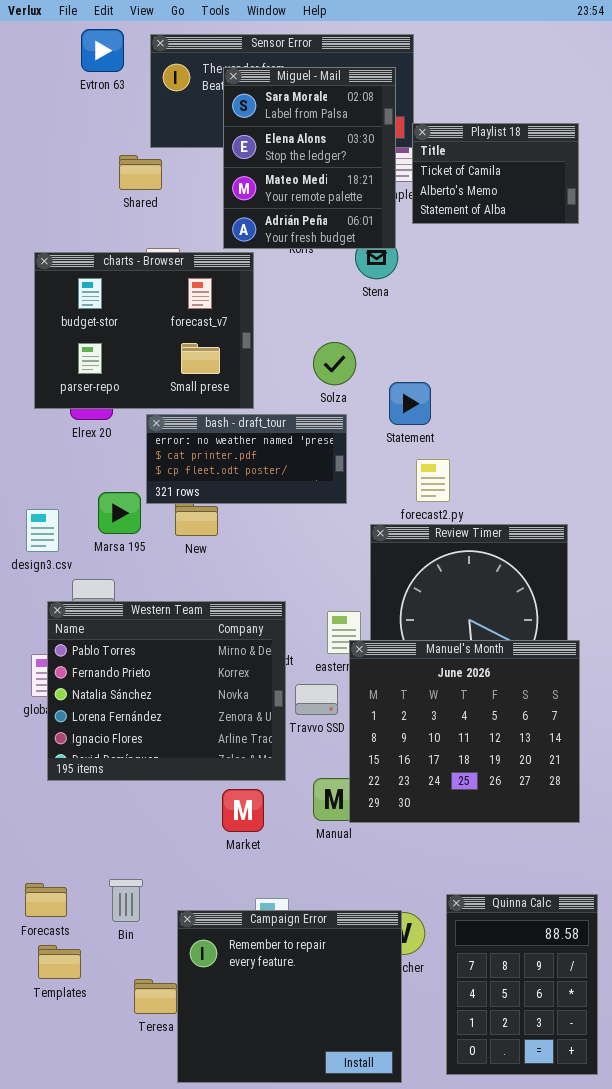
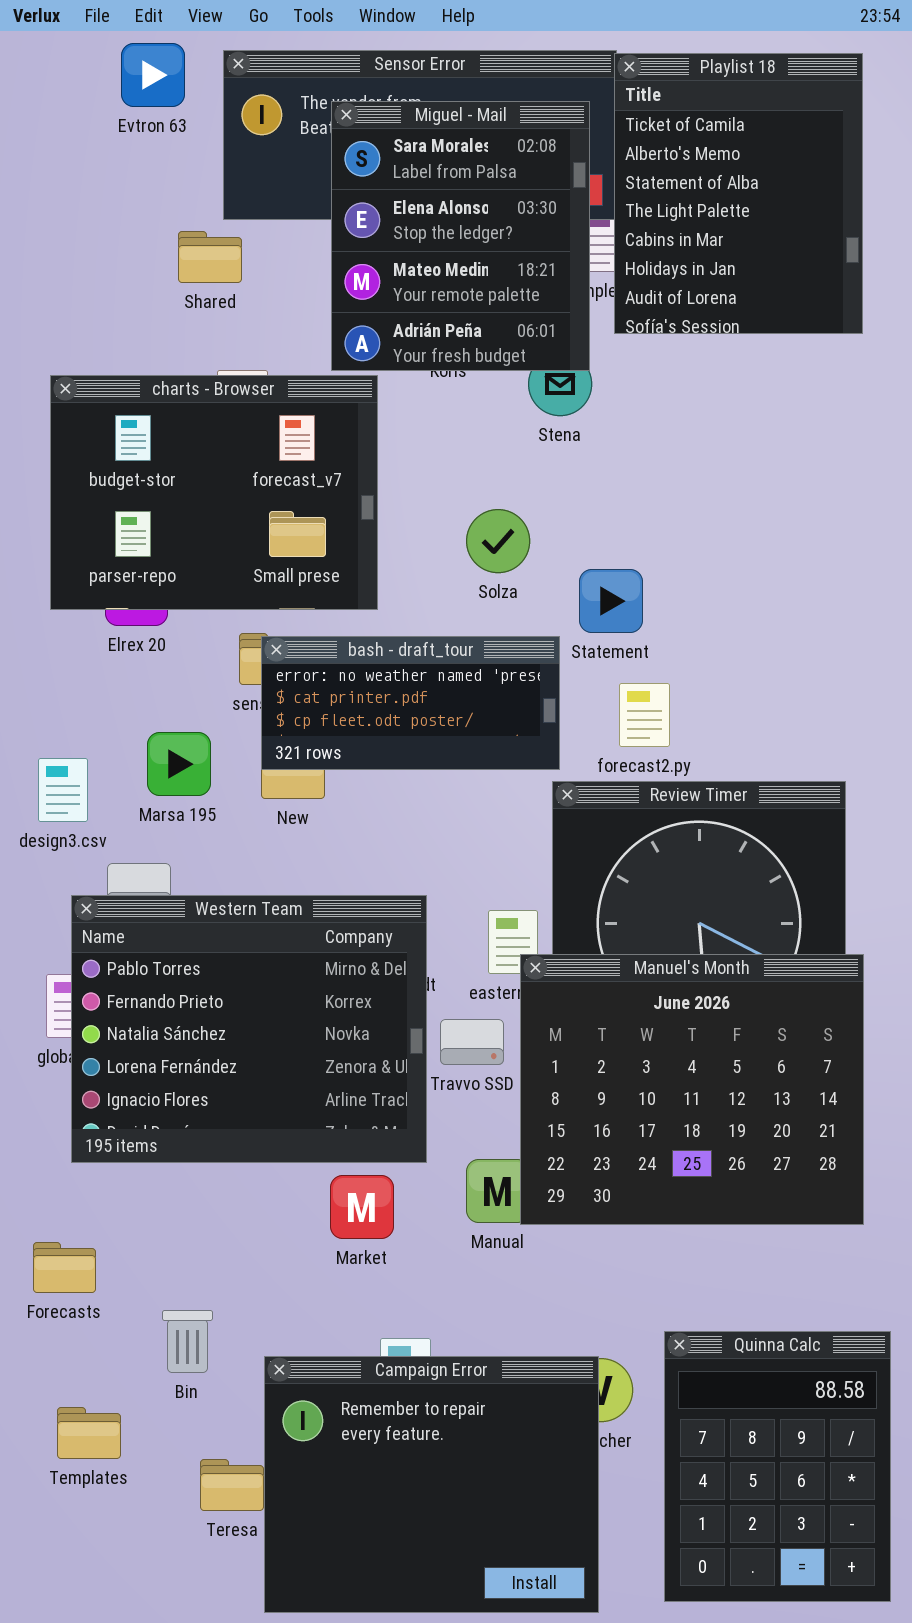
Playlist 18: [412,123,579,224] -> [614,53,863,334], resized
bash - draft_tour: [146,414,347,504] -> [261,636,560,770], moved
Forecasts: [25,883,67,917] -> [33,1242,96,1293], moved

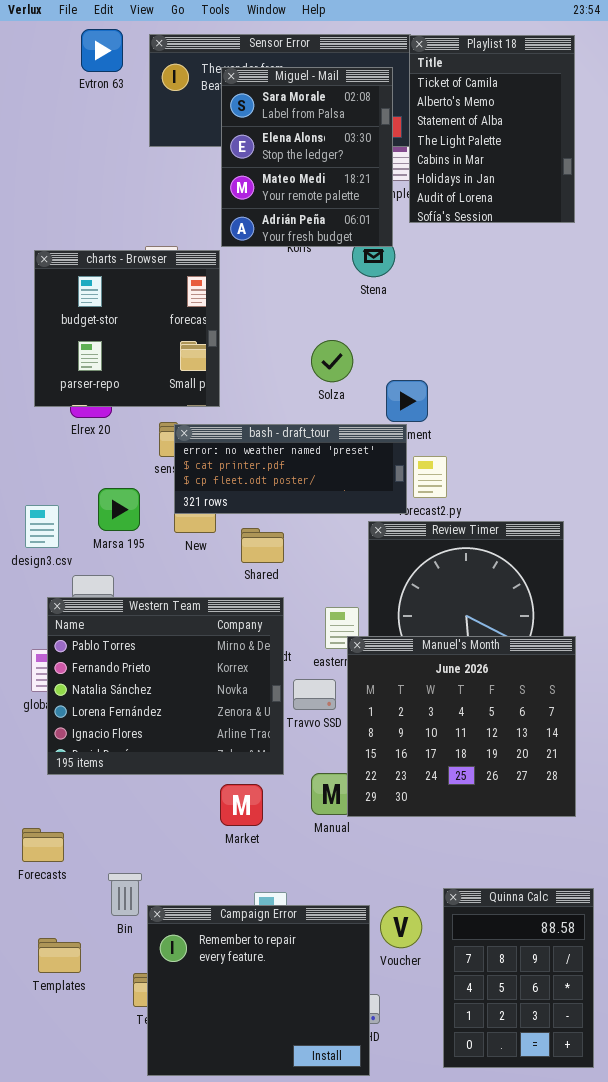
Shared: [178,231,242,283] -> [241,528,284,563], moved
charts - Browser: [50,375,378,610] -> [34,250,220,407], resized
bash - draft_tour: [261,636,560,770] -> [174,424,407,514], resized
Campaign Error: [264,1356,599,1613] -> [147,905,370,1076], moved

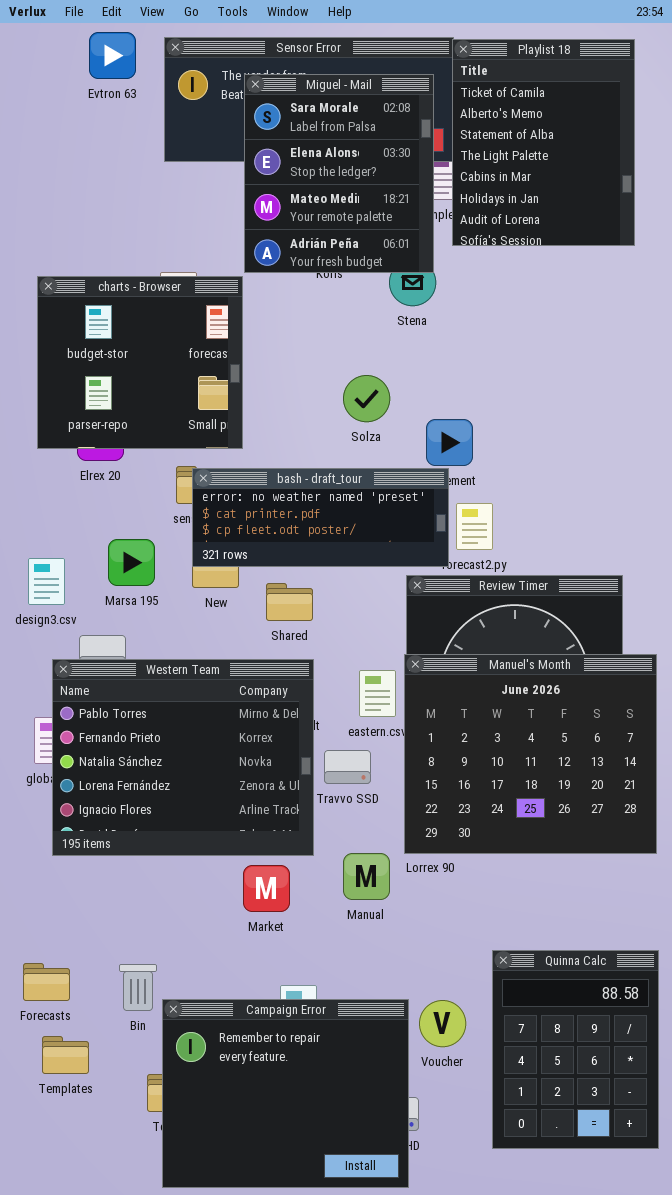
Manuel's Month: [347,636,576,817] -> [404,654,657,854], moved
Forecasts: [22,828,64,862] -> [23,963,70,1001], moved
Quinna Calc: [443,888,594,1068] -> [492,950,659,1149], moved

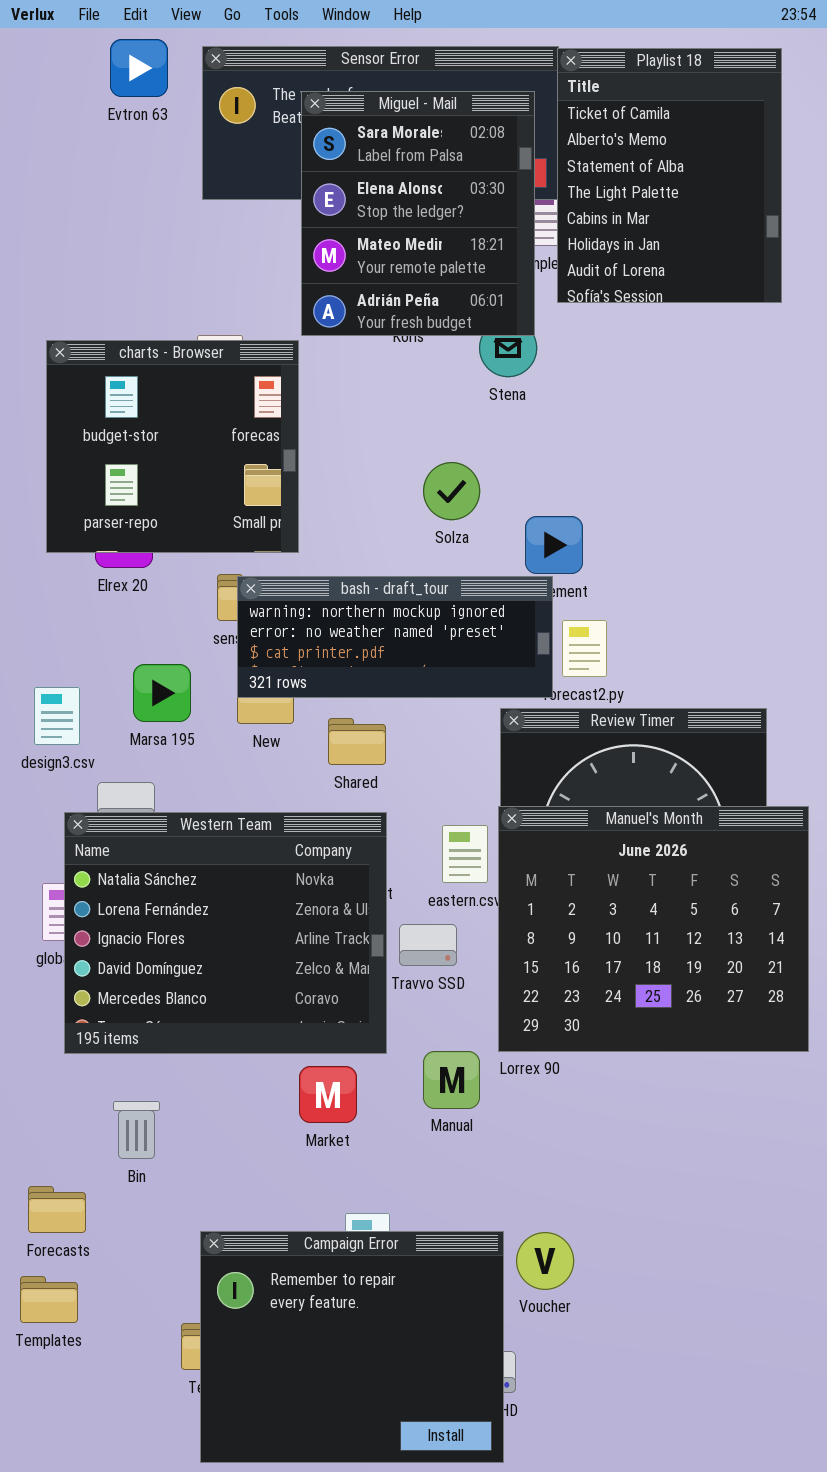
bash - draft_tour: [192,468,449,567] -> [237,576,553,698], scrolled up 1 row
Western Team: [52,659,314,856] -> [64,812,387,1054], scrolled down 2 rows
Quinna Calc: [492,950,659,1149] -> none, closed
Bin: [119,964,157,1011] -> [113,1101,160,1159], moved
Templates: [42,1036,89,1074] -> [20,1276,78,1323], moved

